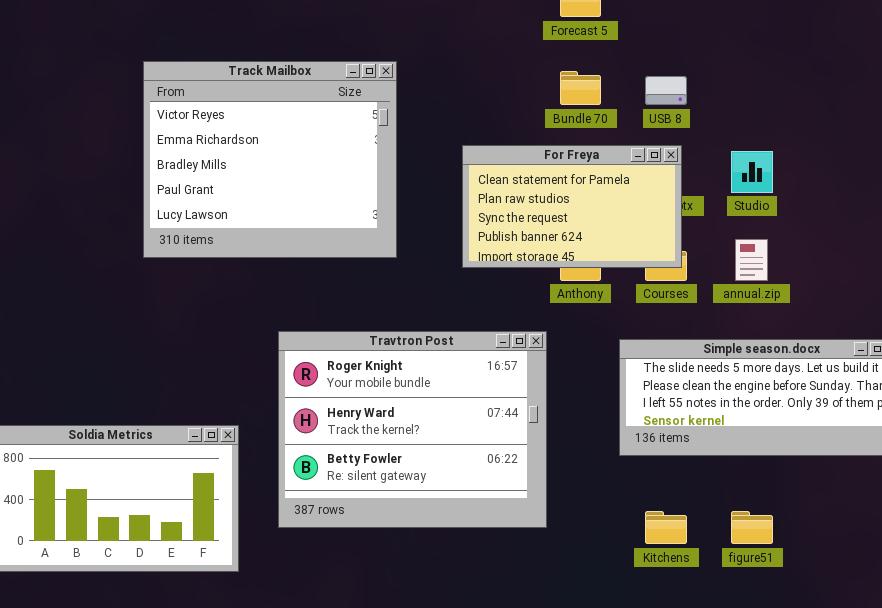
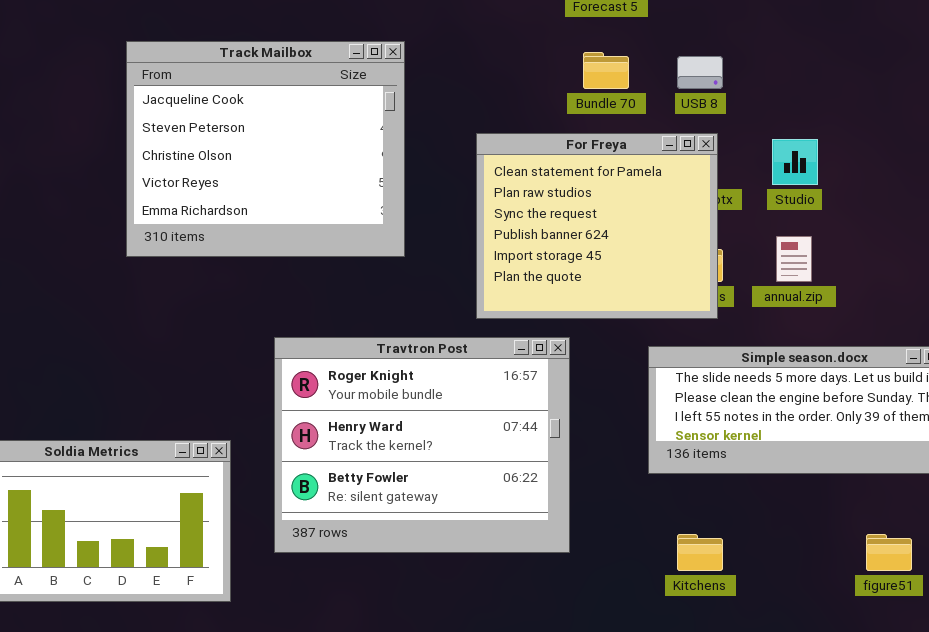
Track Mailbox: [143,61,397,258] -> [126,41,405,257], scrolled up 3 rows
For Freya: [462,145,682,268] -> [476,133,718,319], resized
figure51: [731,511,773,544] -> [866,534,912,571], moved

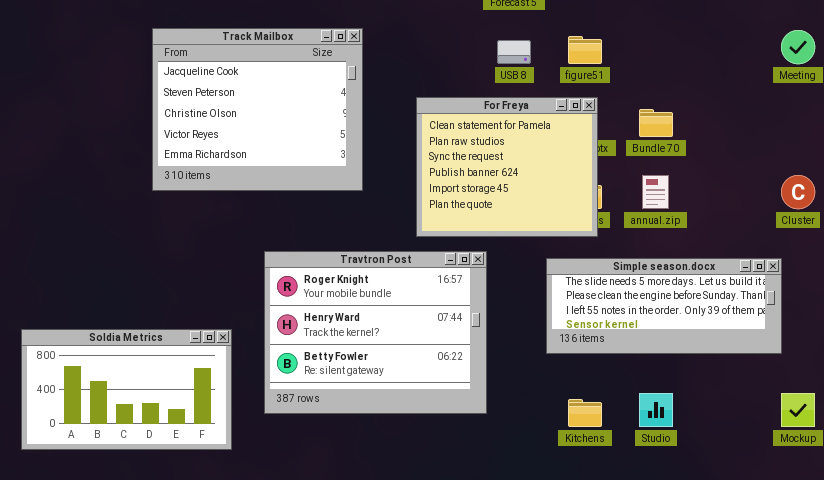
Bundle 70: [583,52,629,89] -> [639,109,673,137], moved
USB 8: [677,56,723,89] -> [497,40,531,64], moved
Studio: [772,139,818,185] -> [639,393,673,427], moved
figure51: [866,534,912,571] -> [568,36,602,64], moved

